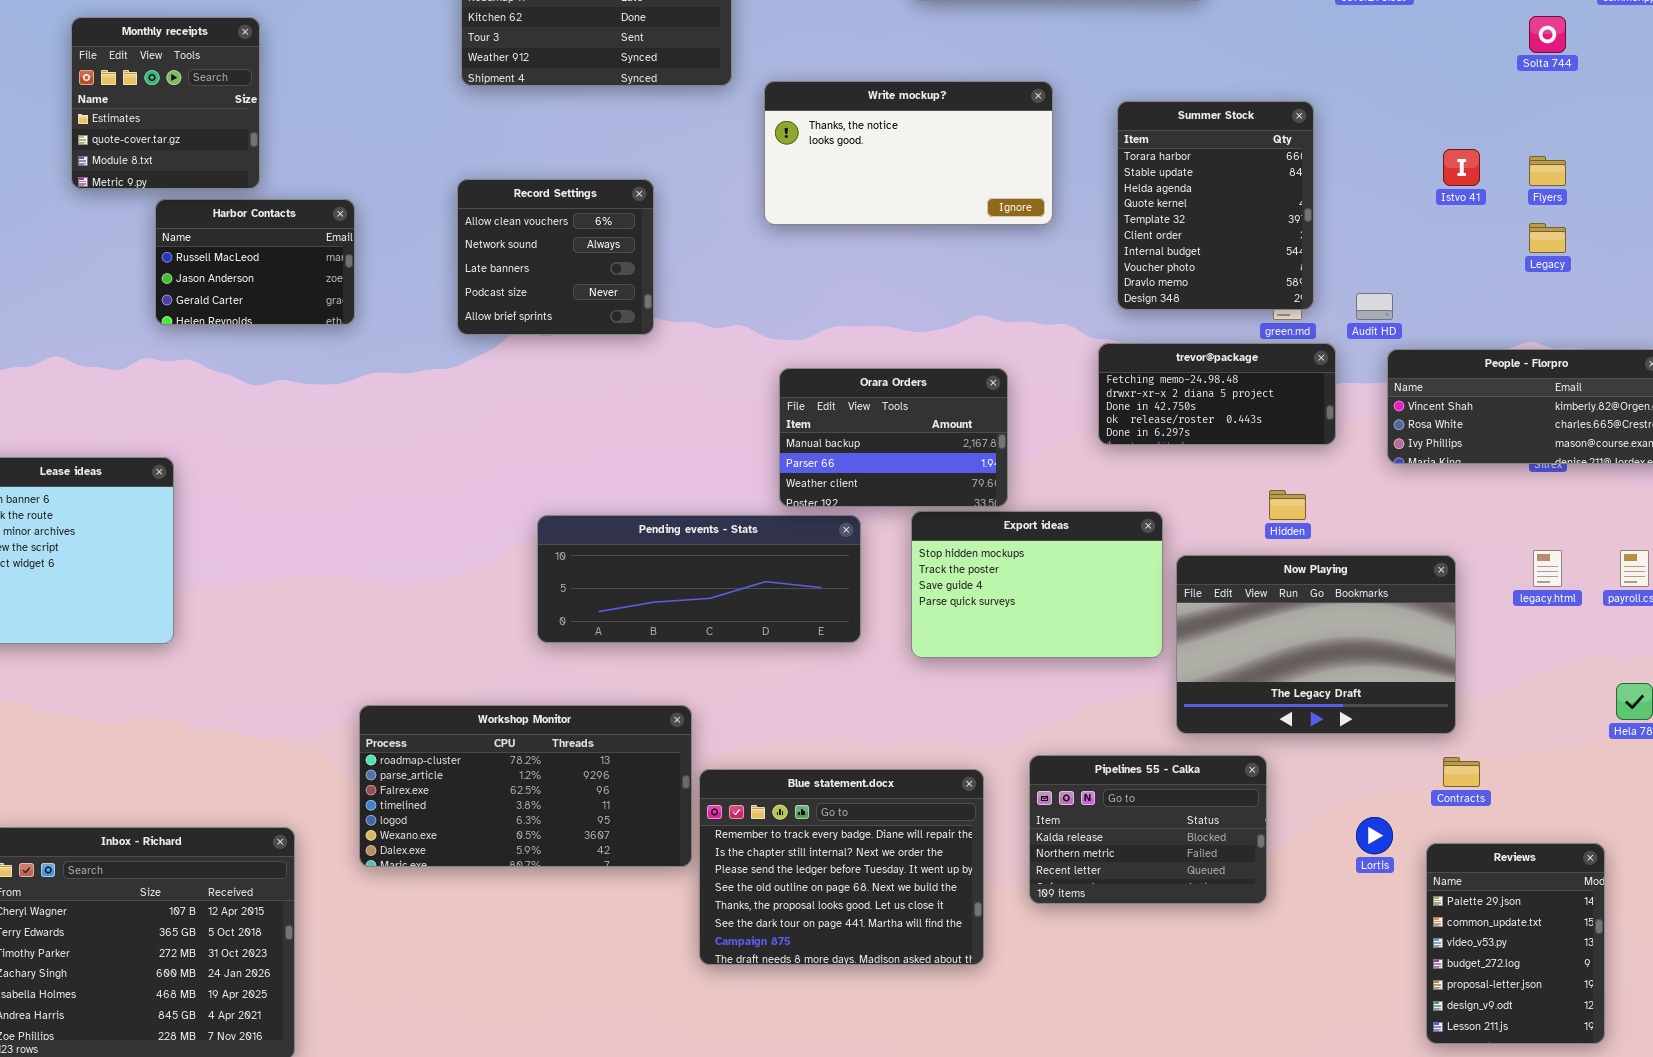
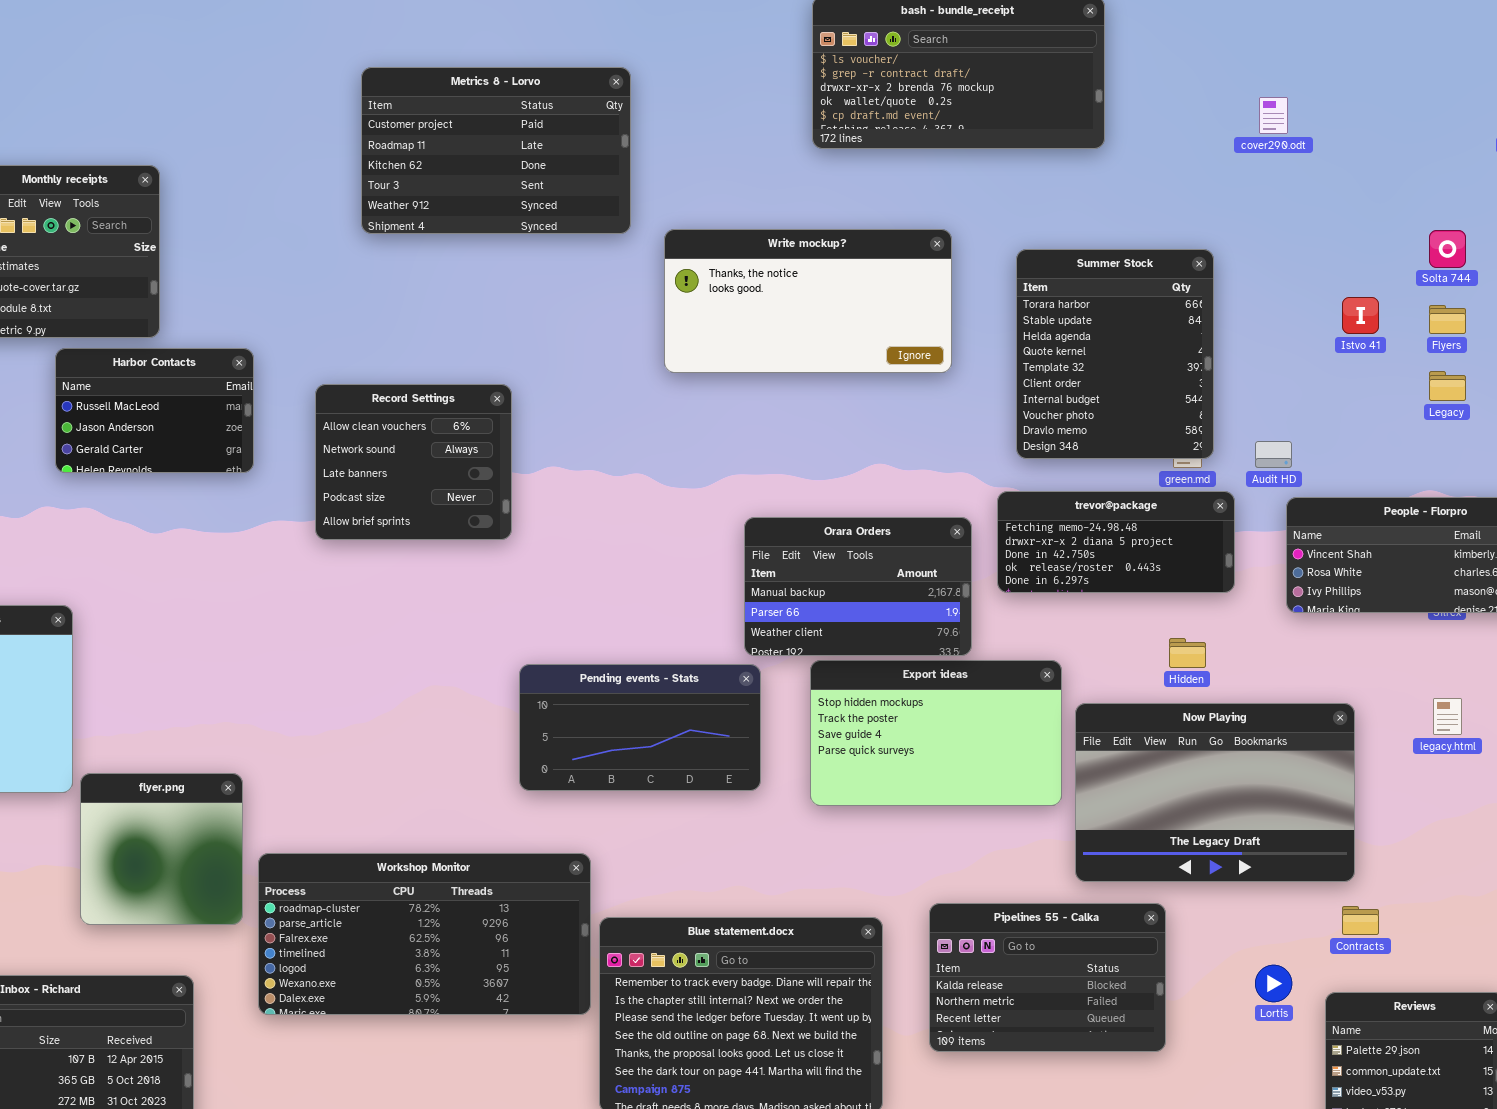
Solta 744: [1529,16,1566,53] -> [1429,230,1466,268], moved
Record Settings: [457,179,654,335] -> [315,384,512,540], moved
Orara Orders: [779,368,1008,507] -> [744,517,972,656], moved
Pending events - Stats: [537,515,861,643] -> [519,664,761,791], resized
flyer.png: none -> [80,773,243,925], opened

